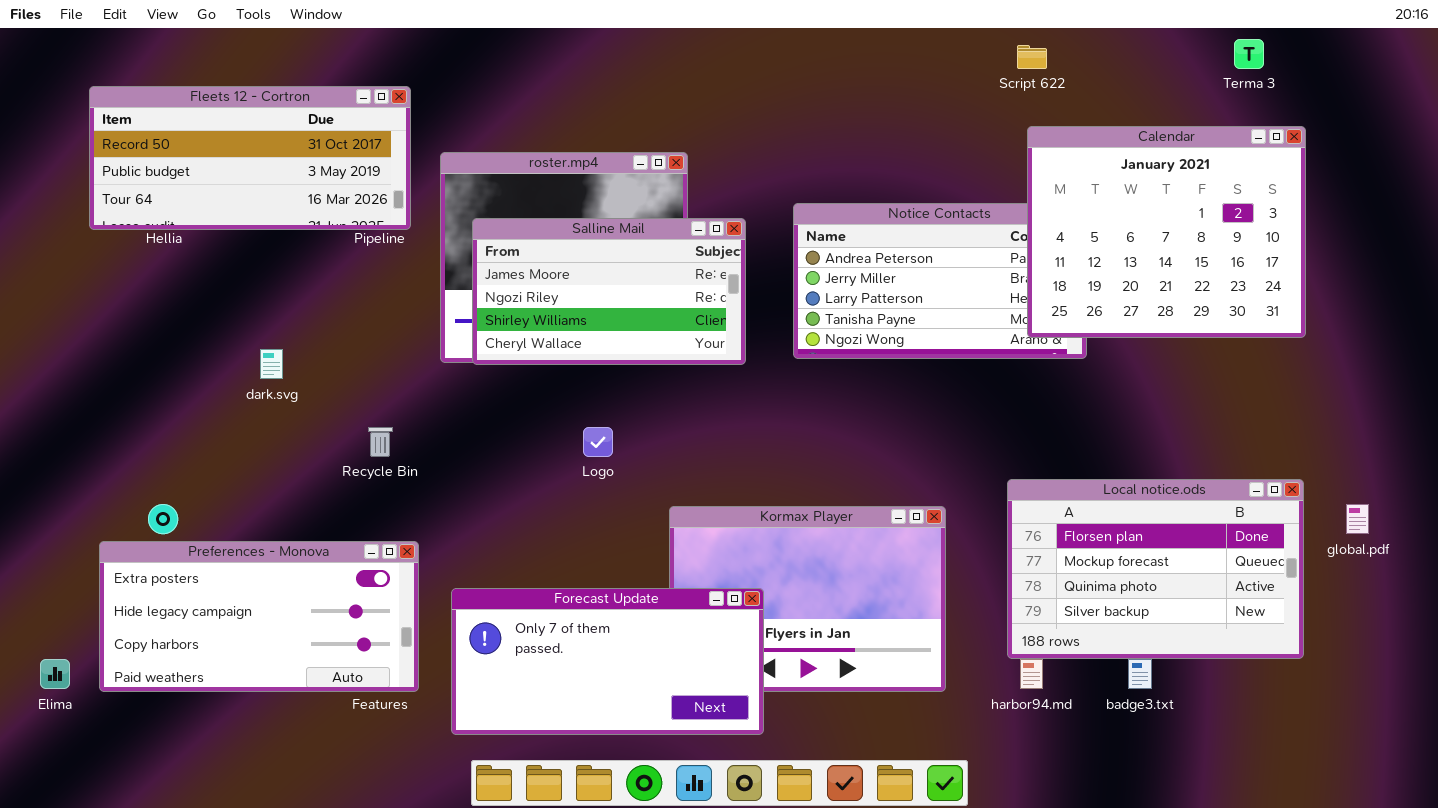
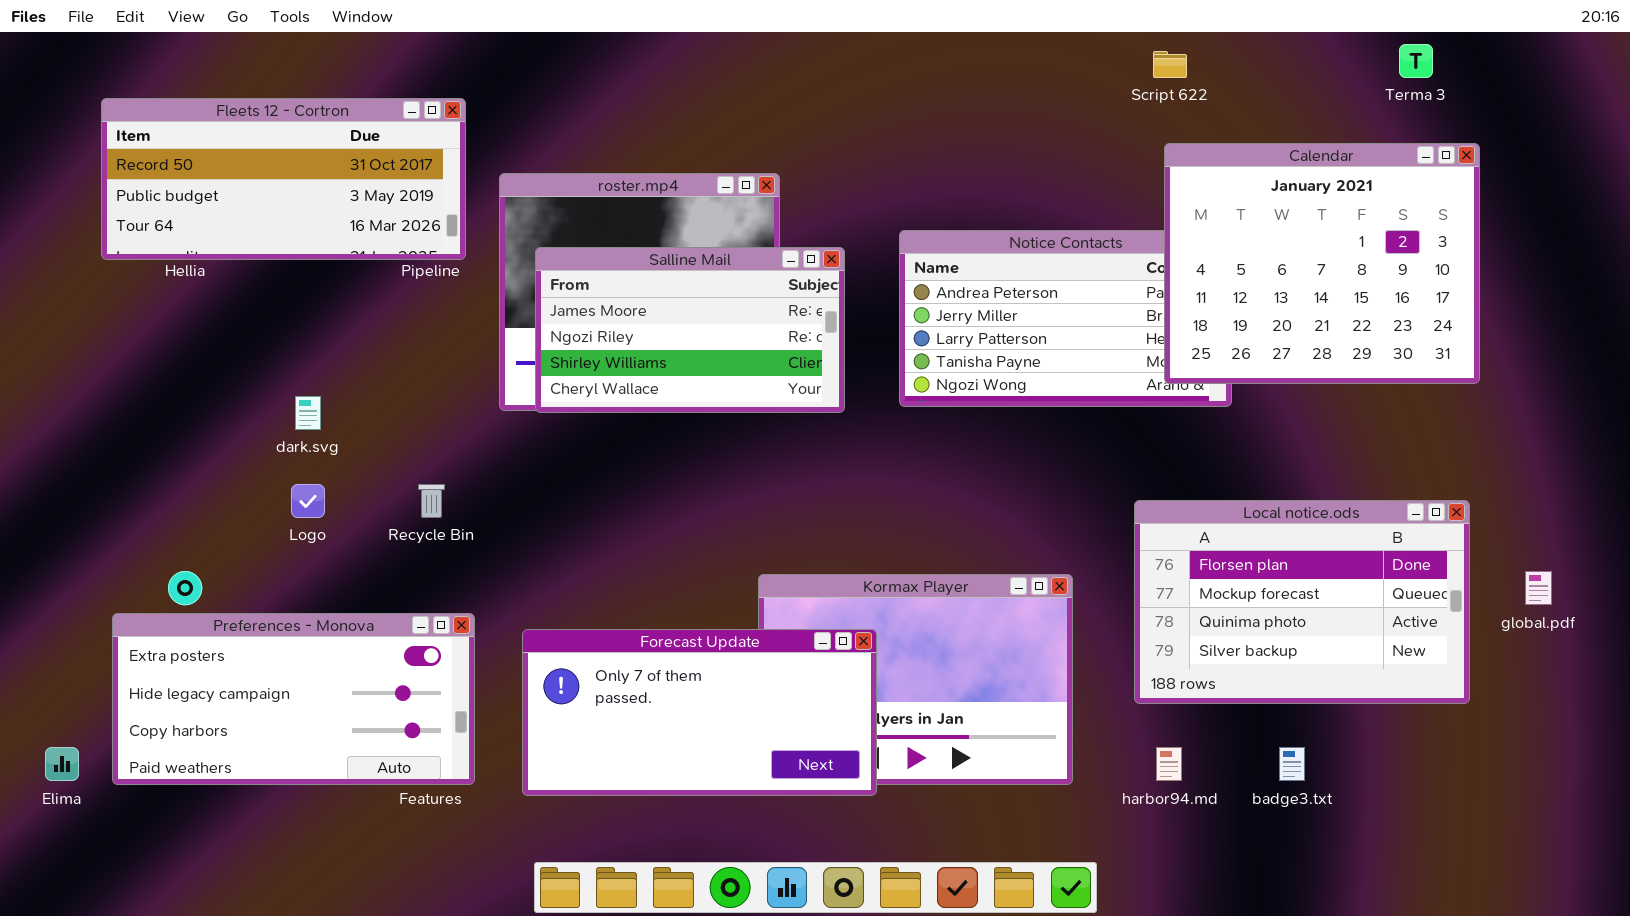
Logo: [583,427,613,457] -> [291,484,325,518], moved
Local notice.ods: [1007,479,1304,659] -> [1134,500,1470,704], moved
Forecast Update: [451,588,764,735] -> [522,629,877,796], moved

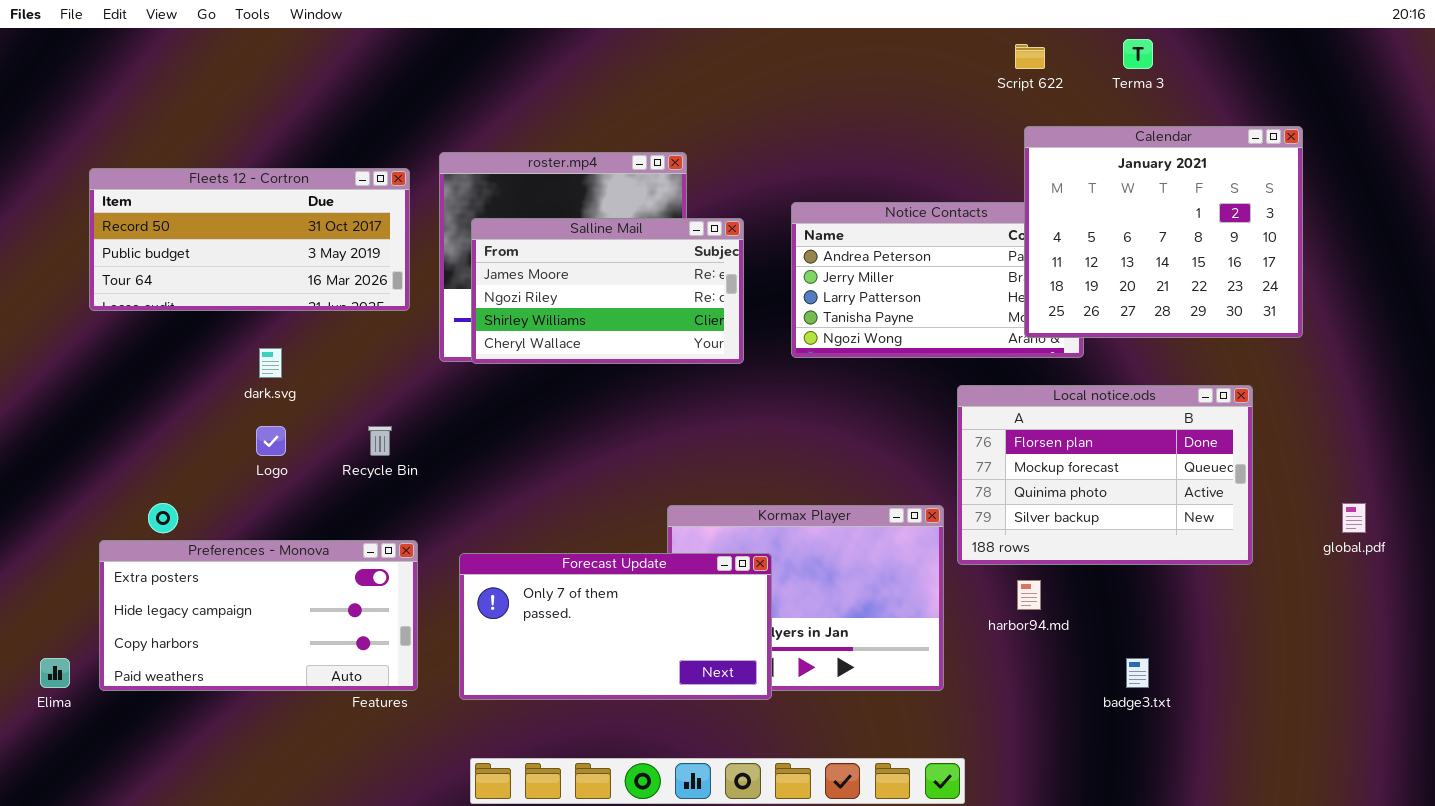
Terma 3: [1399,44,1433,78] -> [1123,39,1153,69], moved
Fleets 12 - Cortron: [101,98,466,260] -> [89,168,410,311], moved
Local notice.ods: [1134,500,1470,704] -> [957,385,1253,565], moved
harbor94.md: [1156,747,1182,781] -> [1017,580,1041,610], moved

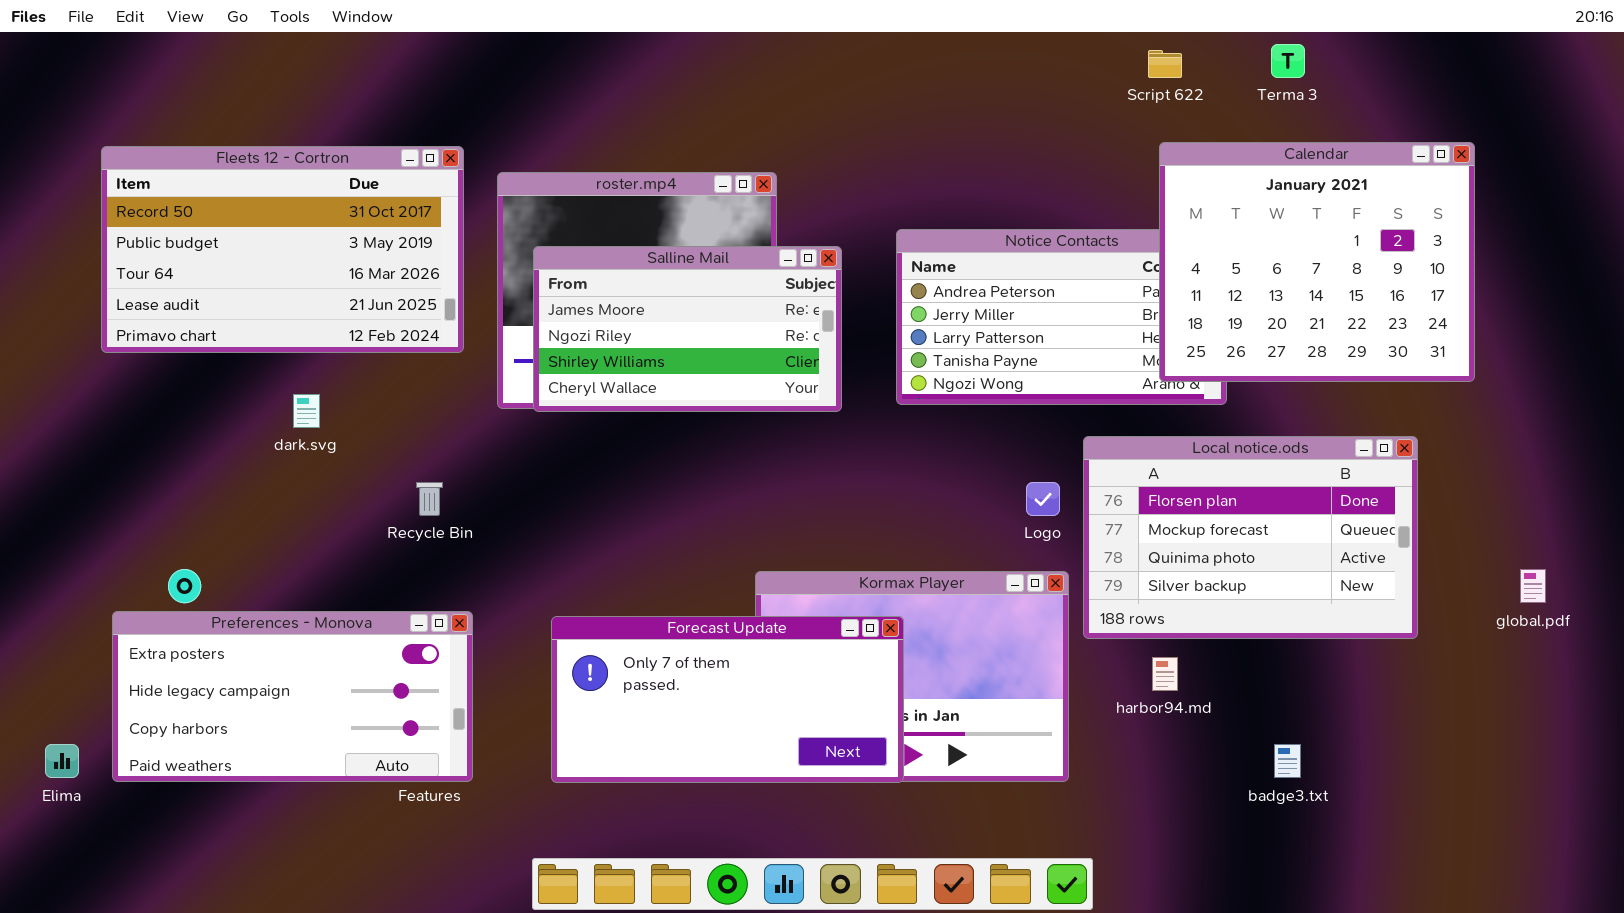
Fleets 12 - Cortron: [89,168,410,311] -> [101,146,464,353], resized
Logo: [256,426,286,456] -> [1026,482,1060,516], moved
Forecast Update: [459,553,772,700] -> [551,616,904,783], moved

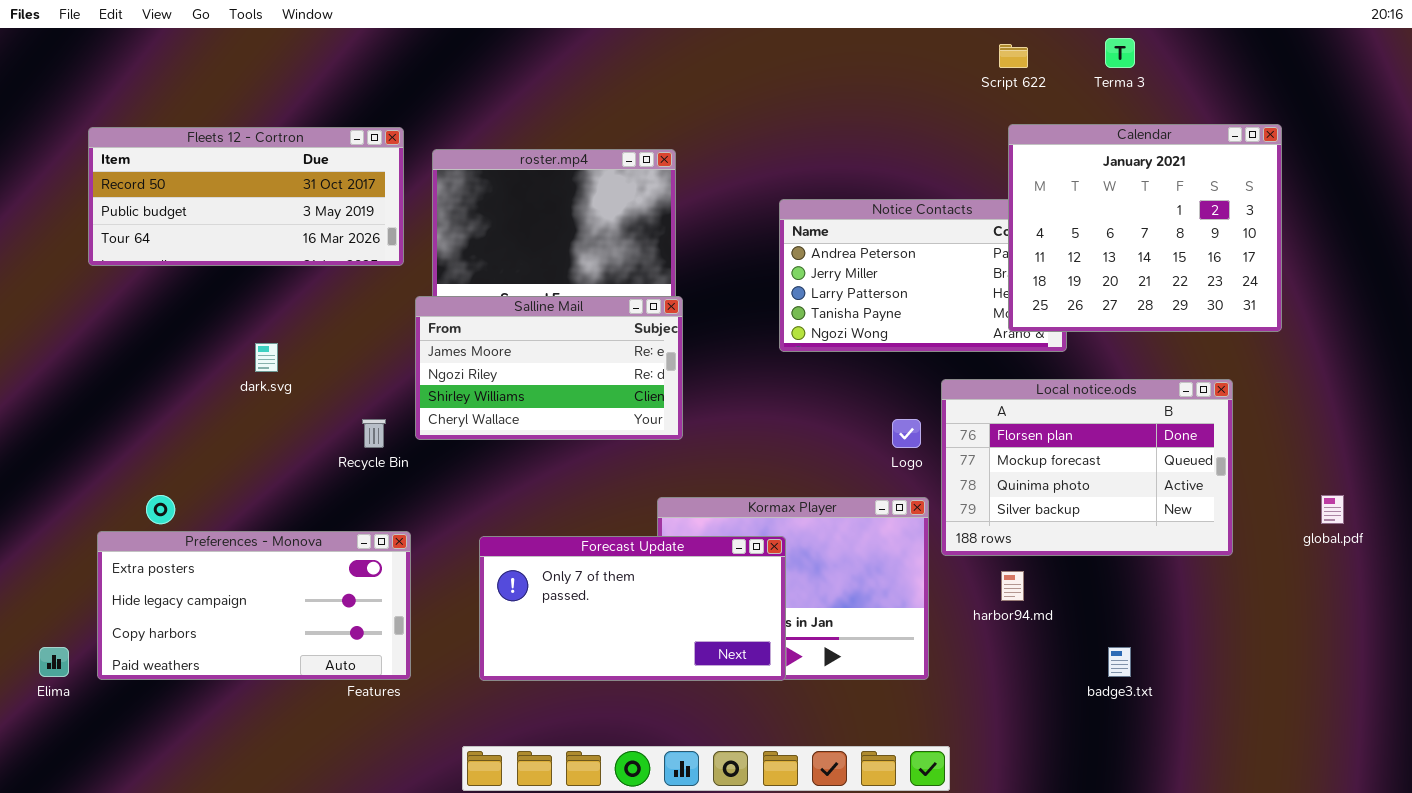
Fleets 12 - Cortron: [101,146,464,353] -> [88,127,404,266], resized
Salline Mail: [533,246,842,412] -> [415,296,683,440], moved

